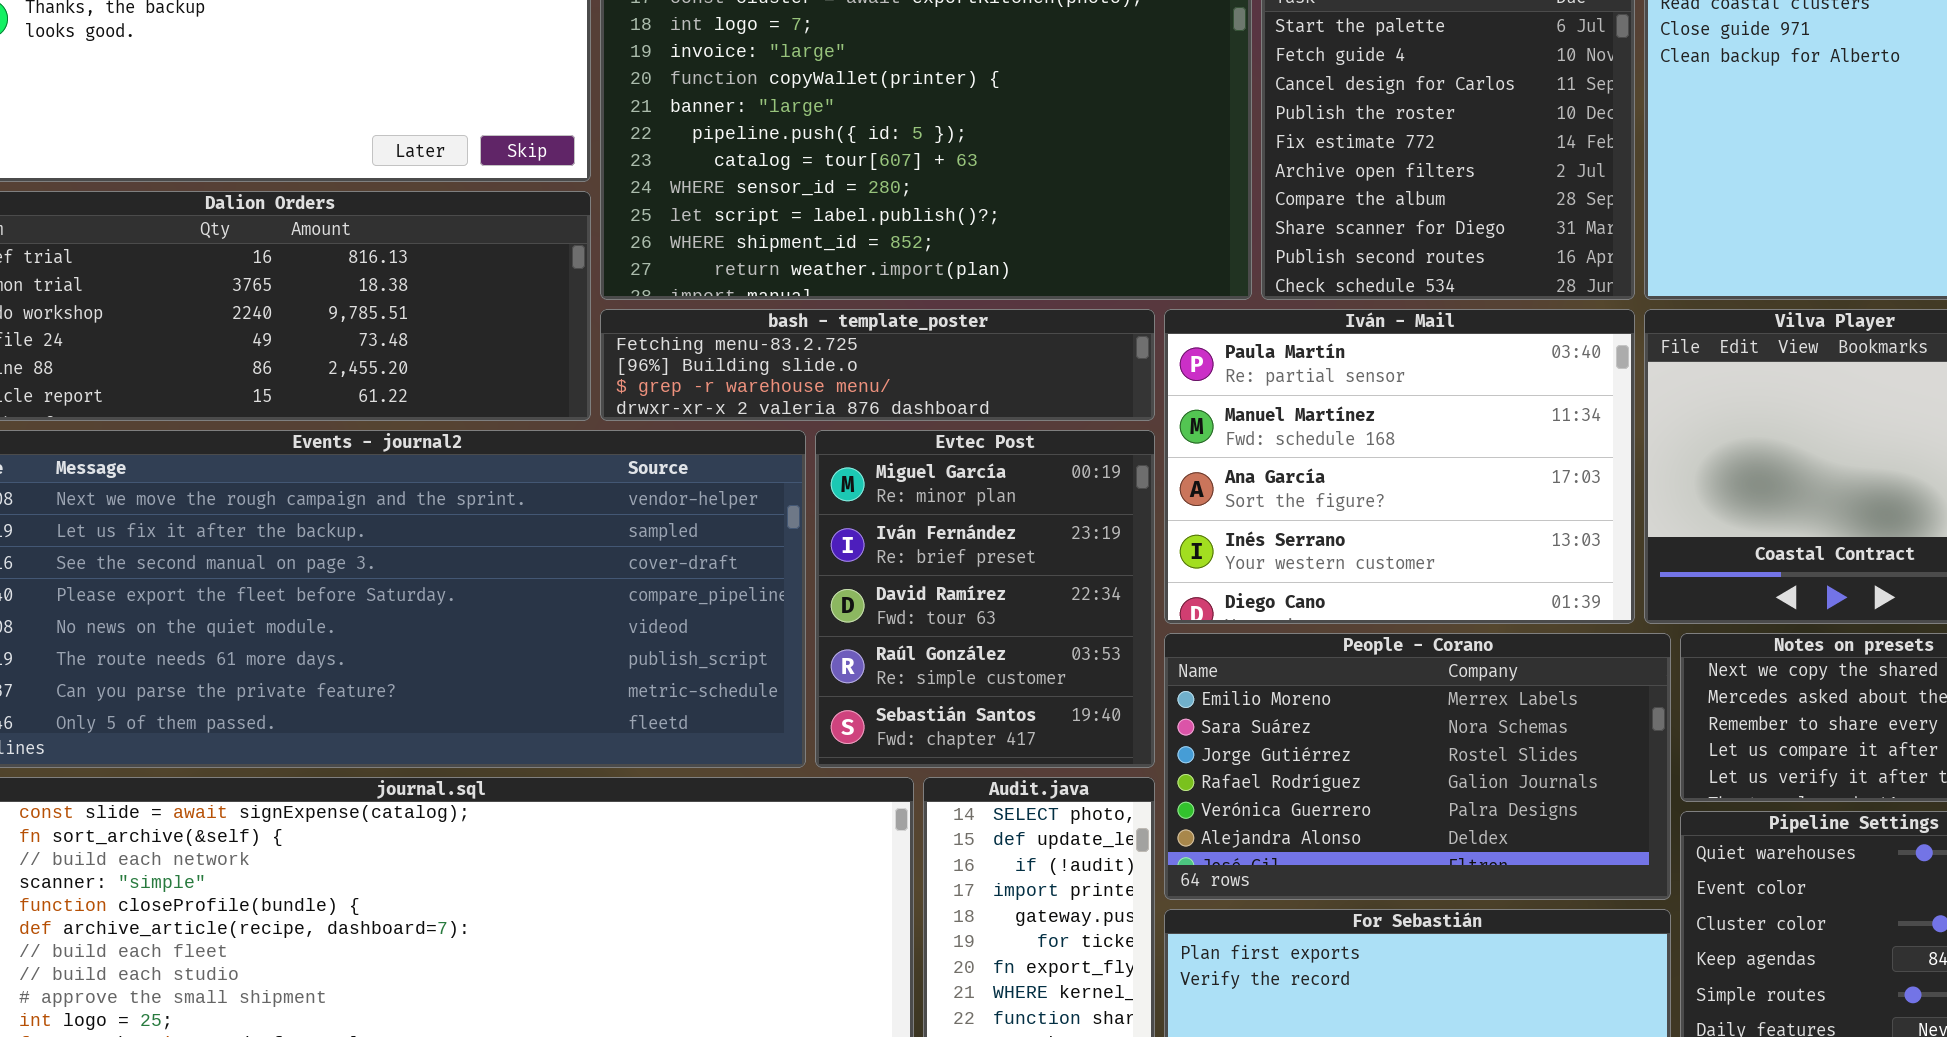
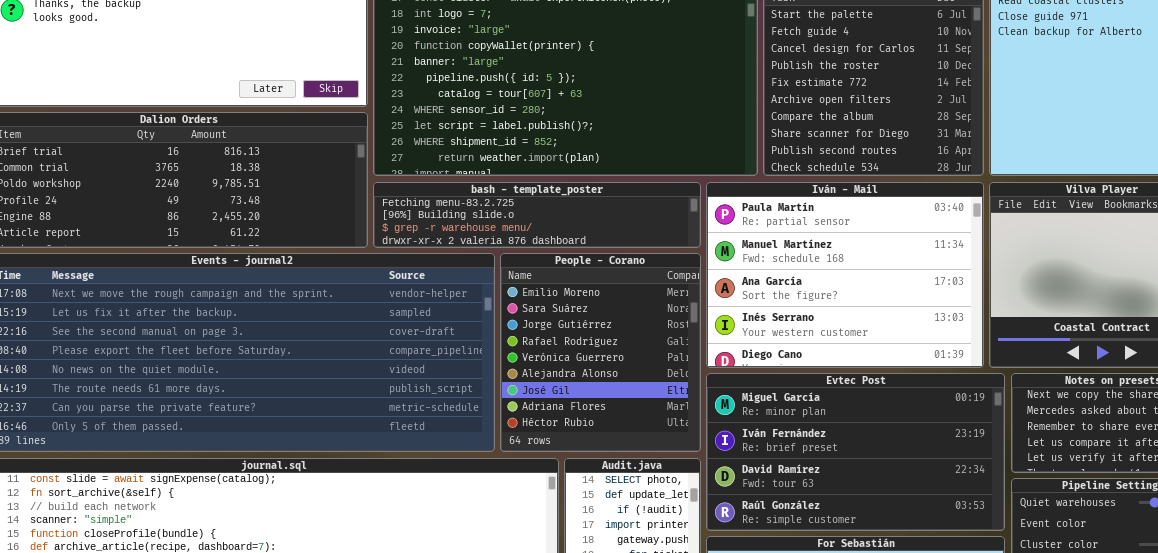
Evtec Post: [815,430,1155,768] -> [706,373,1005,531], moved, resized
People - Corano: [1164,633,1671,900] -> [500,253,701,452], moved, resized

